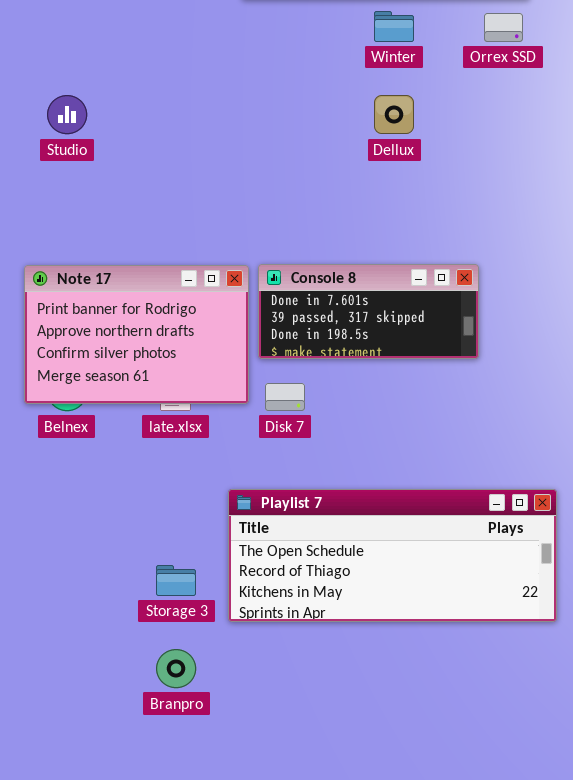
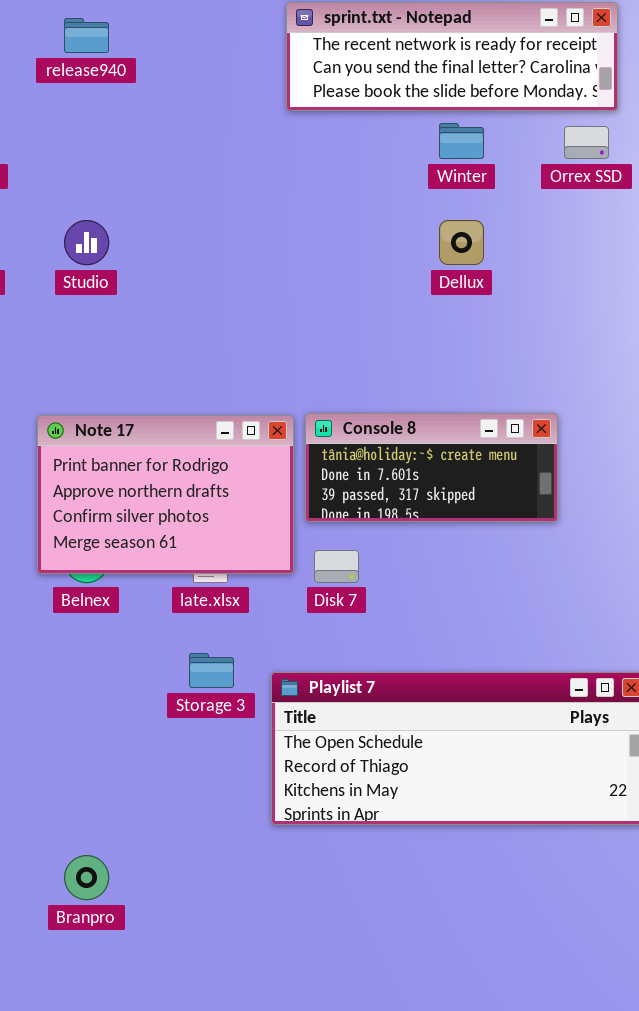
Console 8: [258,264,479,359] -> [305,413,558,522], scrolled up 1 row
Storage 3: [156,565,196,596] -> [189,653,234,688], moved
Branpro: [156,649,196,688] -> [64,855,109,900], moved

